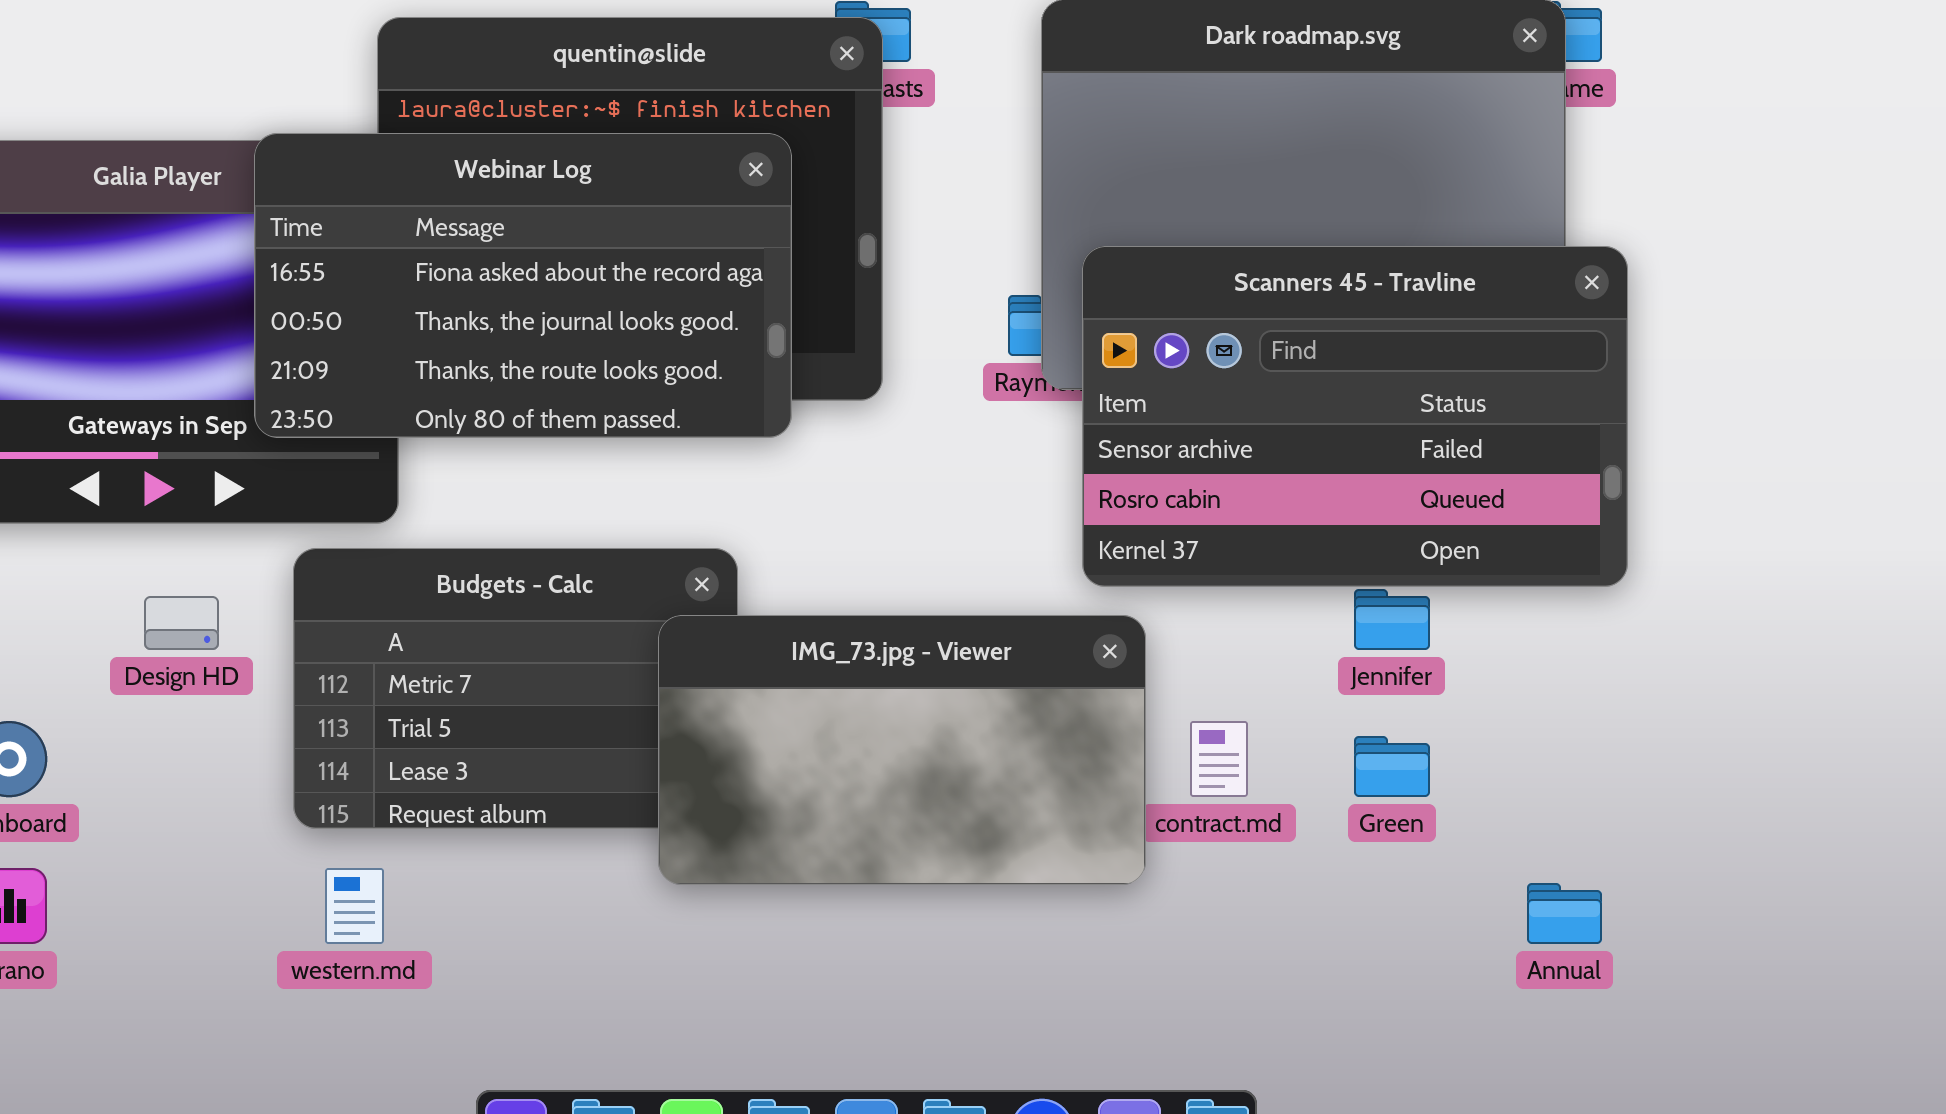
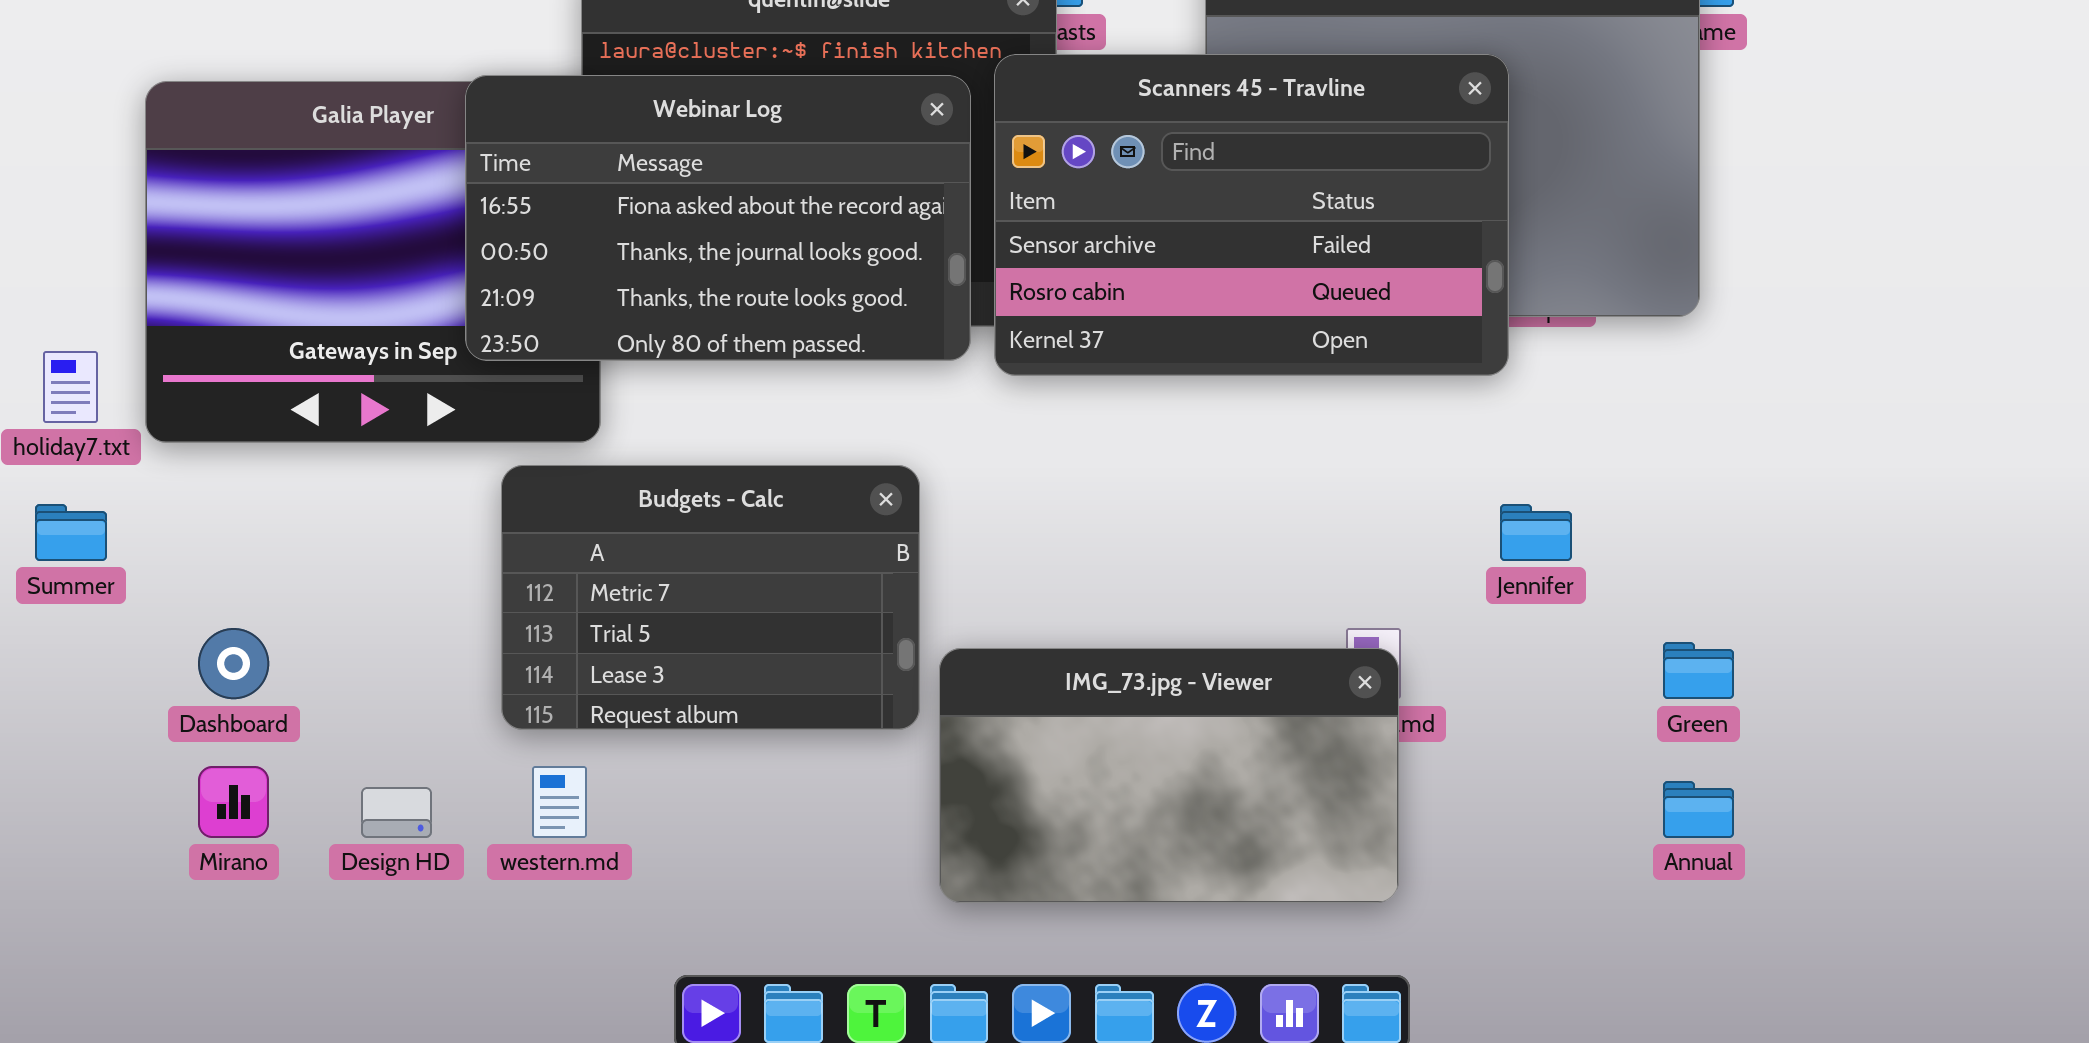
Scanners 45 - Travline: [1082,246,1628,587] -> [994,54,1509,376], moved
Design HD: [144,596,219,650] -> [361,787,432,838], moved
IMG_73.jpg - Viewer: [658,615,1146,885] -> [939,648,1399,903], moved
Green: [1354,736,1430,797] -> [1663,642,1734,699], moved

